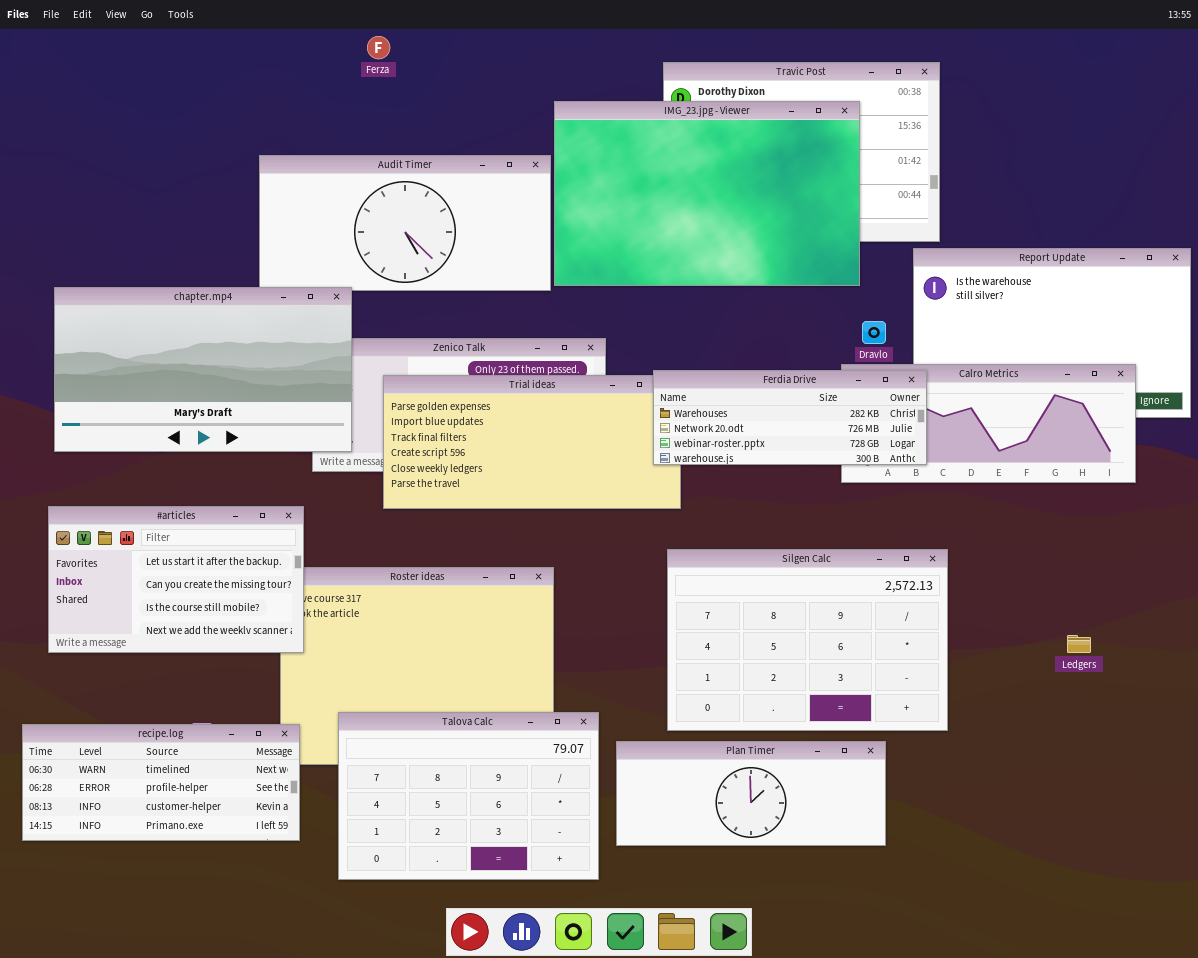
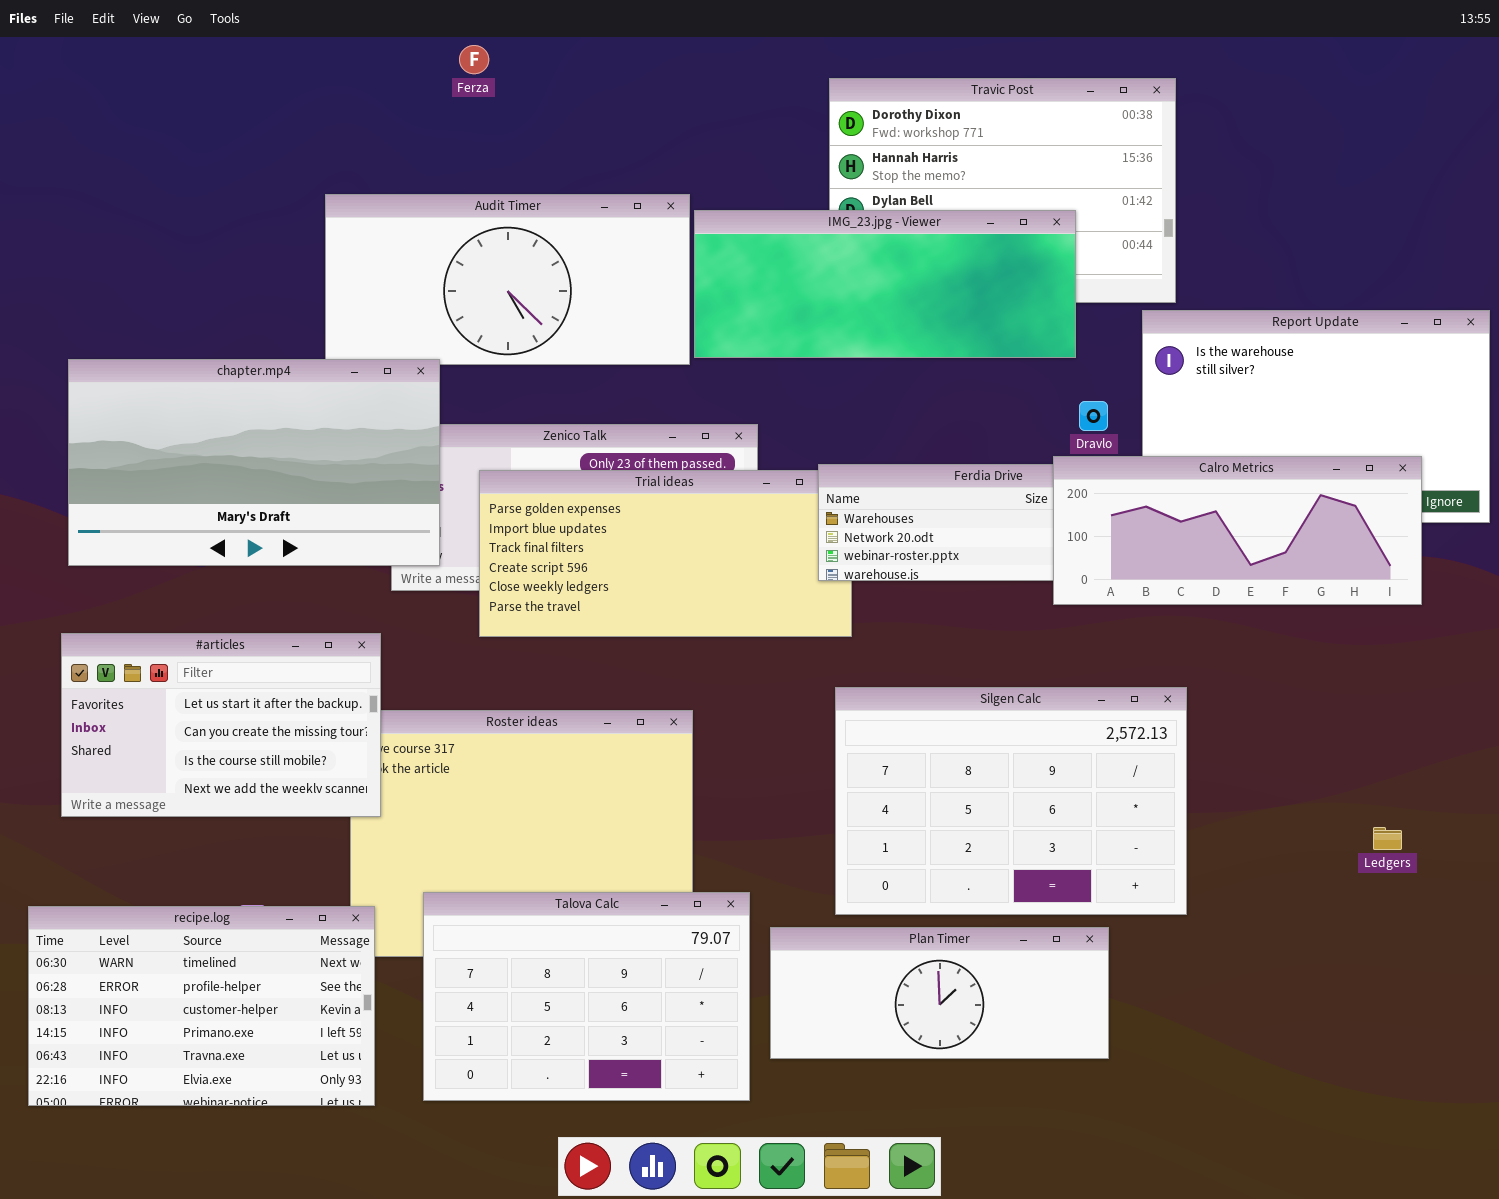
IMG_23.jpg - Viewer: [554,101,860,286] -> [694,210,1076,358], resized
Calro Metrics: [841,364,1136,483] -> [1053,456,1422,605], raised
Ledgers: [1067,635,1091,653] -> [1373,827,1402,850], moved
recipe.log: [22,724,300,841] -> [28,906,375,1106], resized

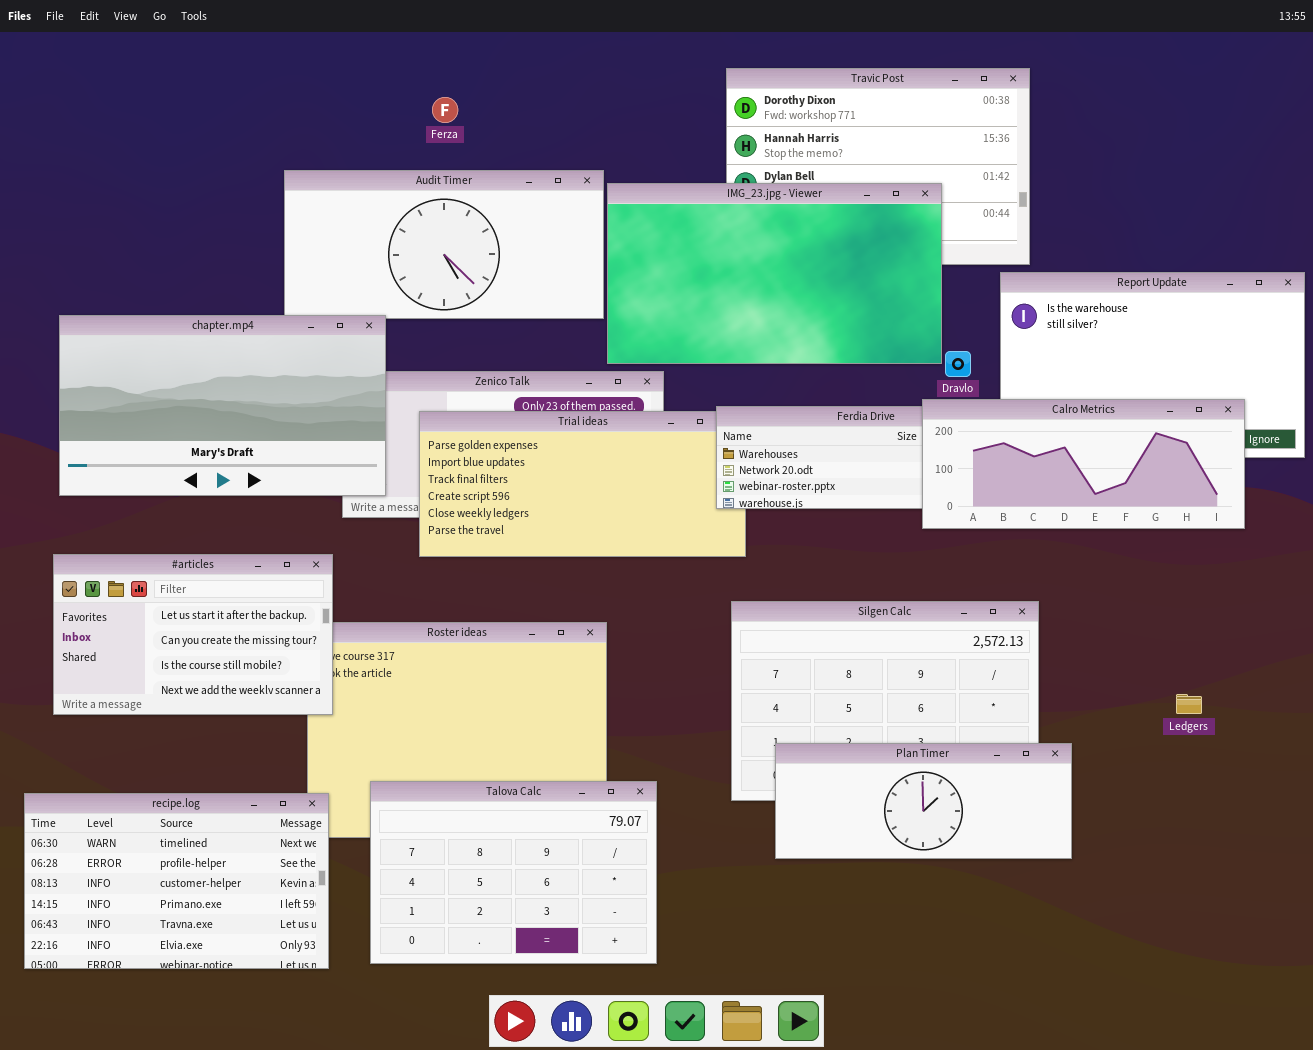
Ferza: [459,45,489,74] -> [432,97,458,123], moved
IMG_23.jpg - Viewer: [694,210,1076,358] -> [607,183,942,364], resized
Ledgers: [1373,827,1402,850] -> [1176,694,1202,714], moved
Plan Timer: [770,927,1109,1059] -> [775,743,1072,859], moved

